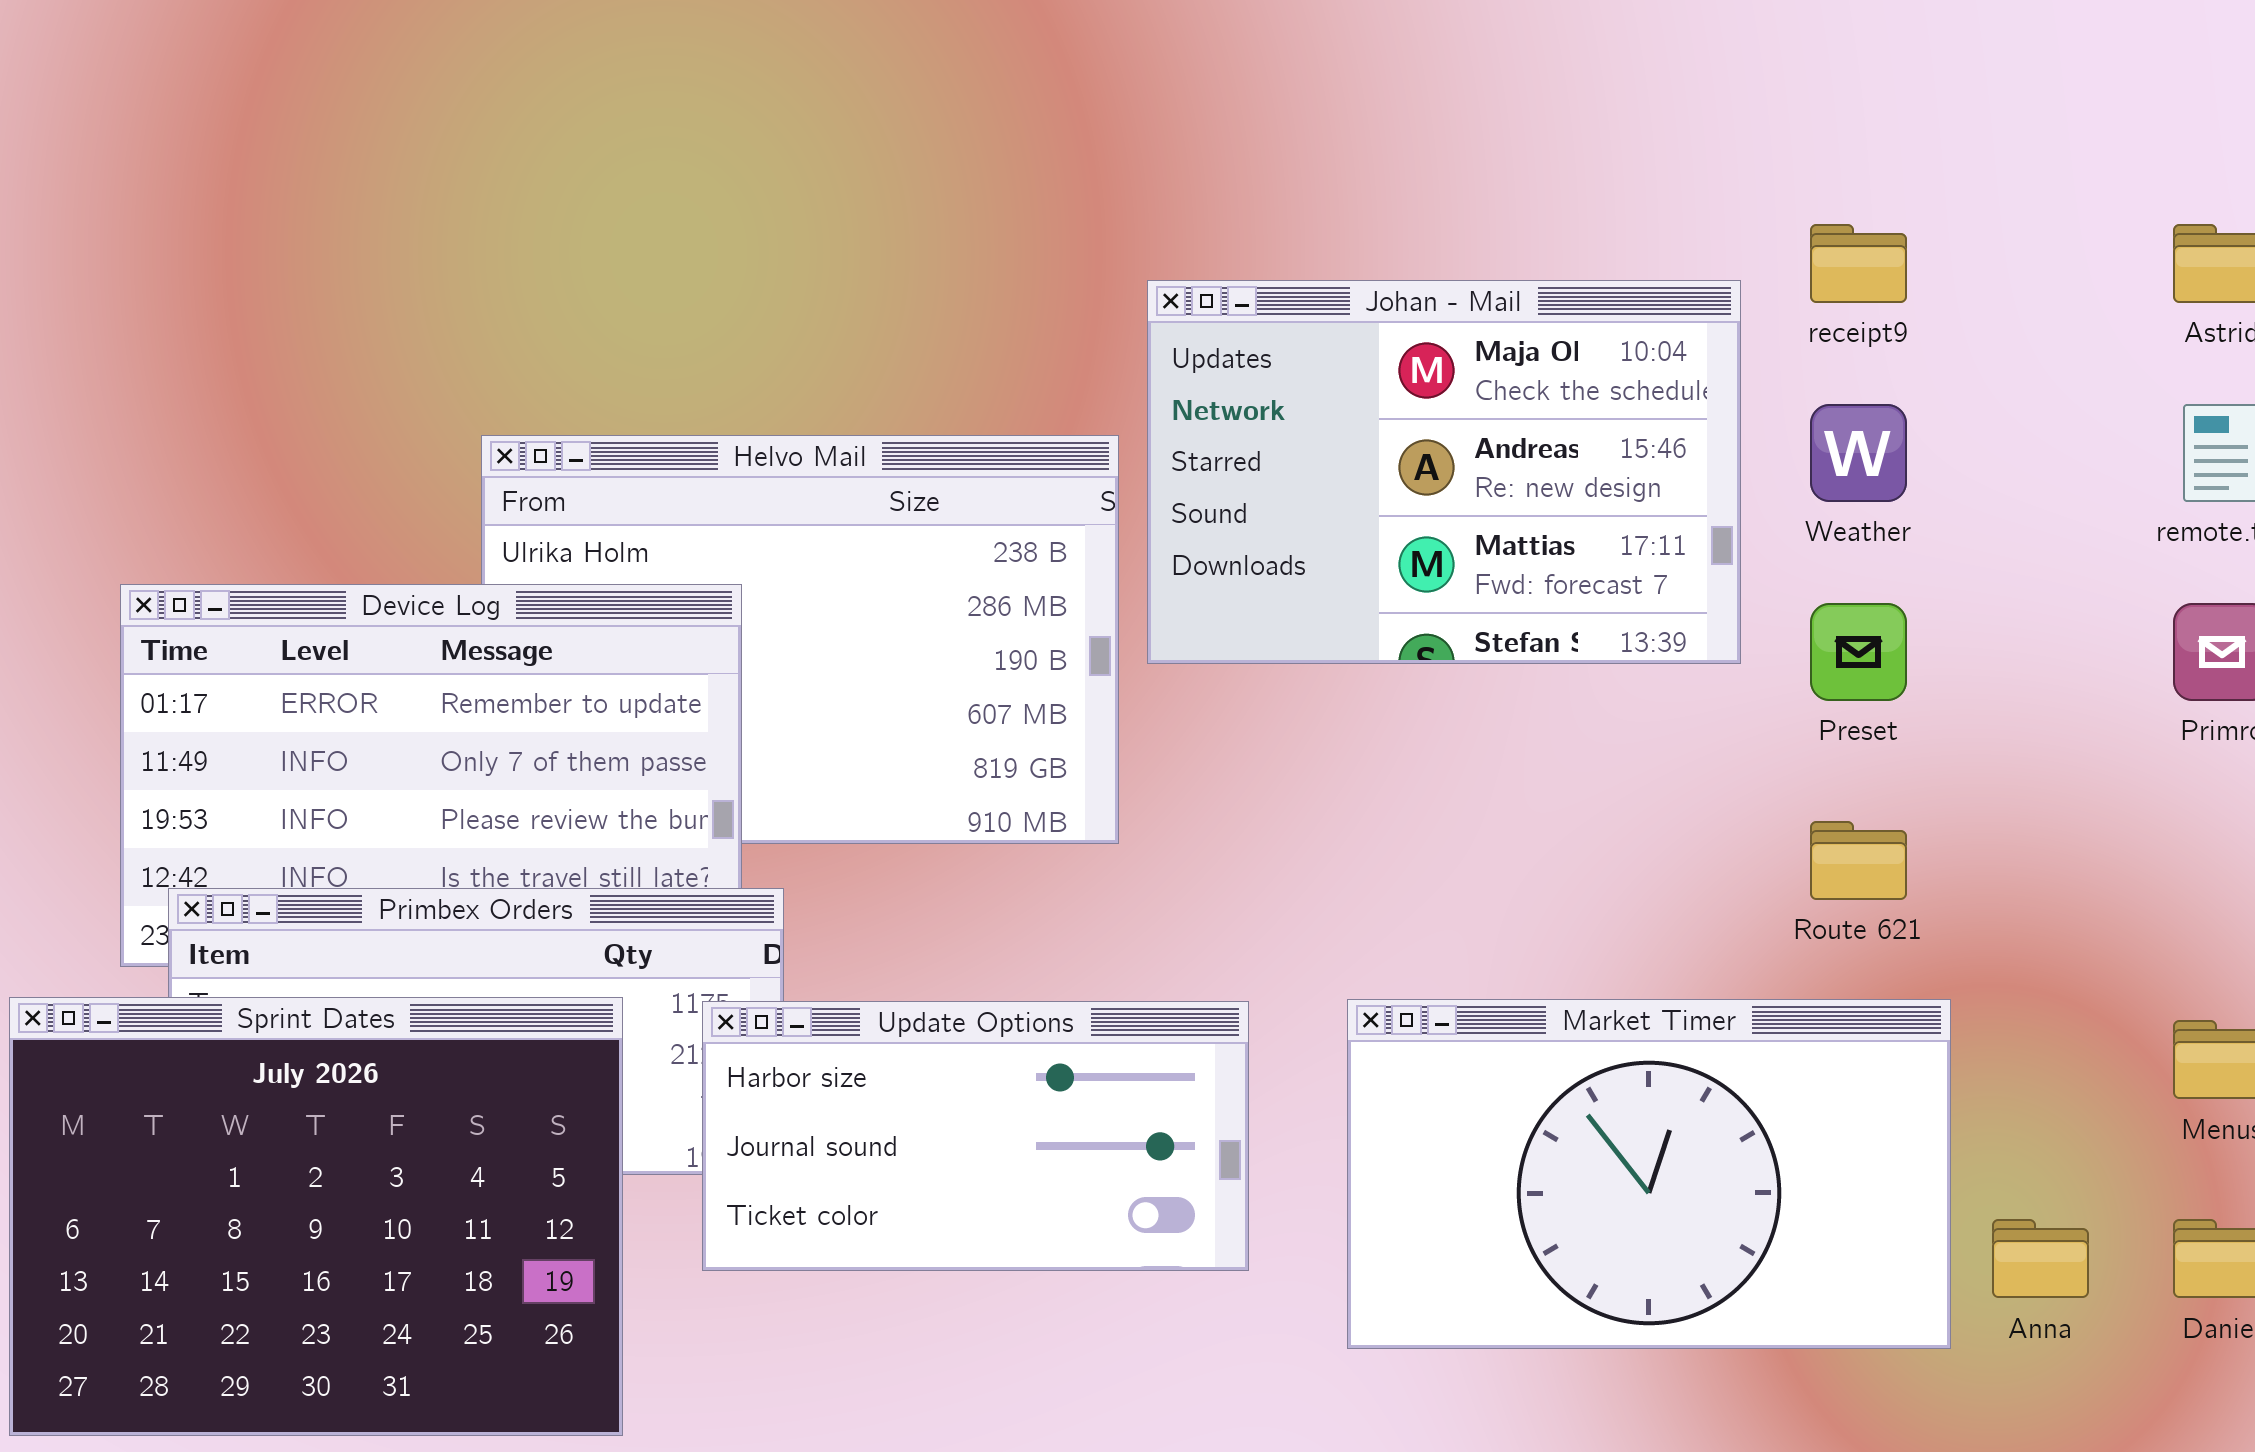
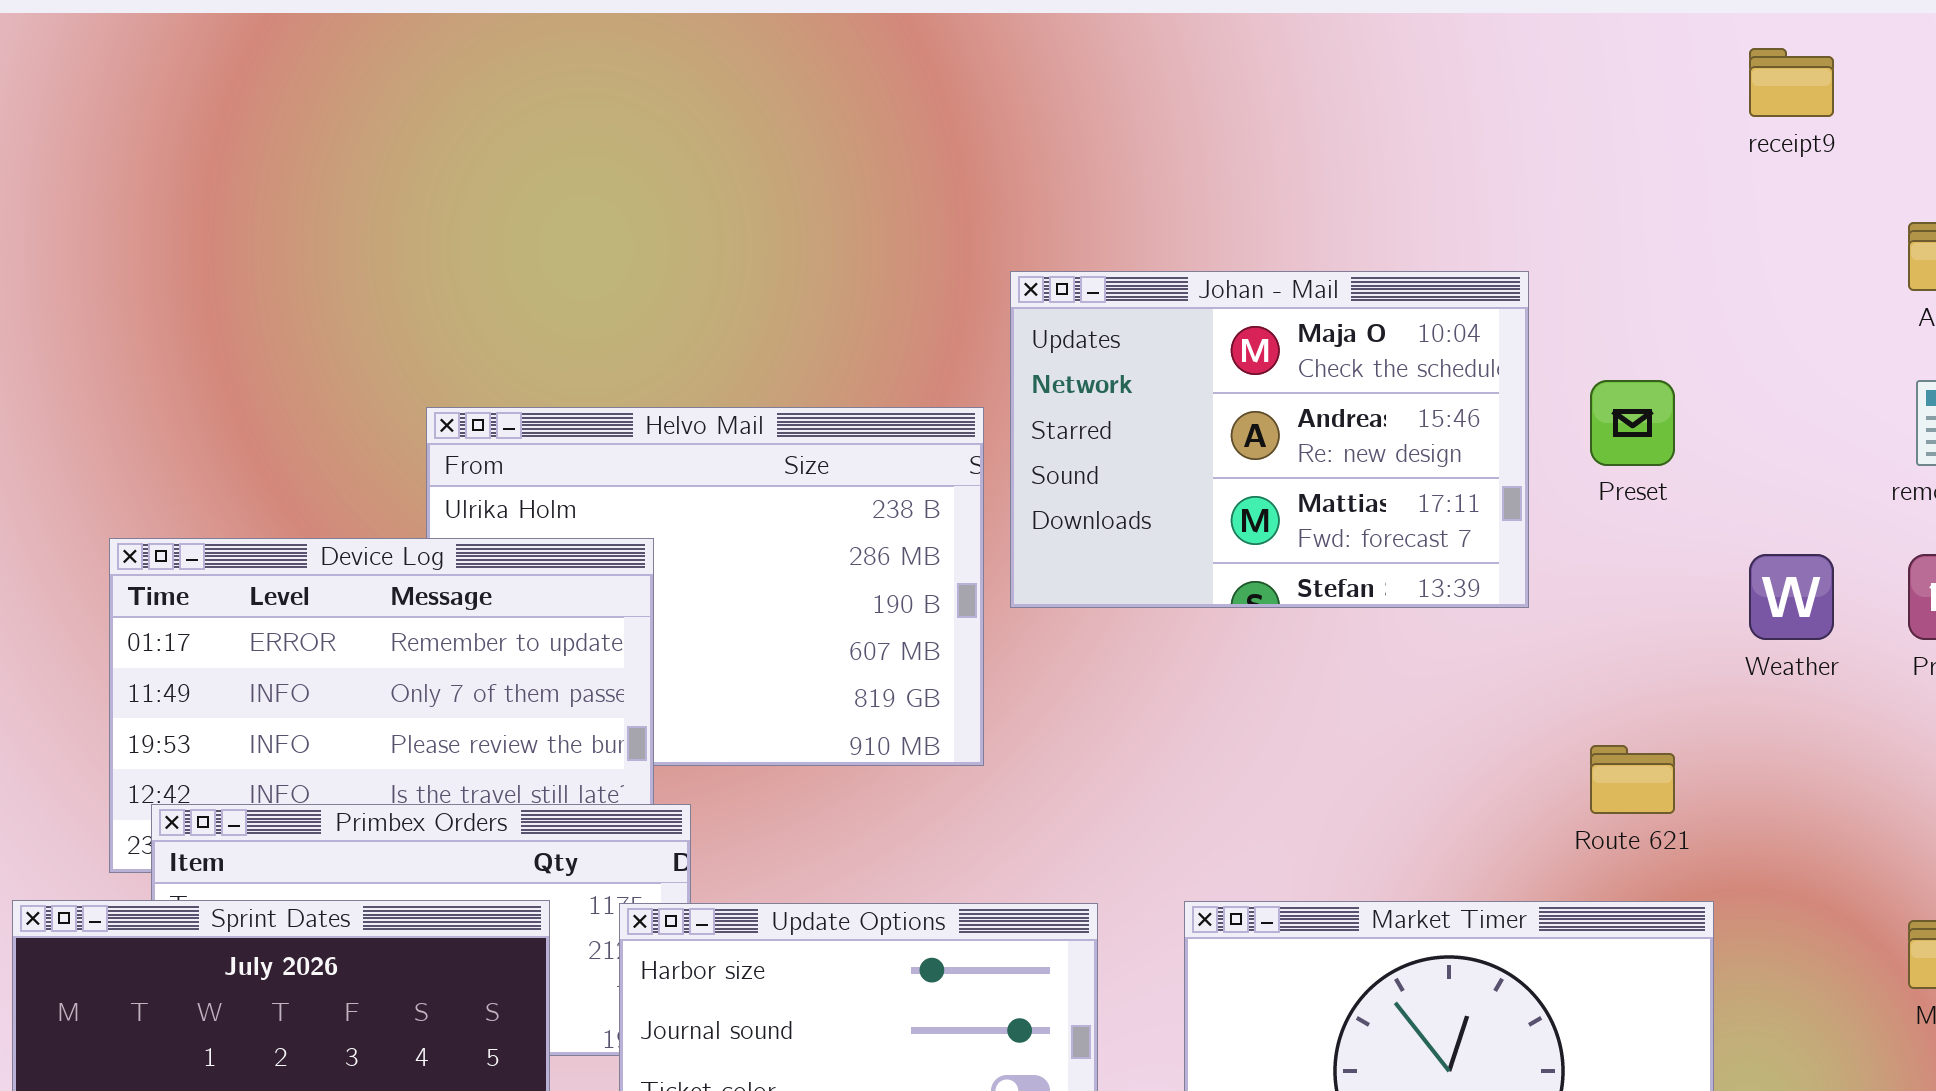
receipt9: [1810,224,1907,303] -> [1749,48,1834,117], moved
Weather: [1810,404,1907,502] -> [1749,554,1834,640], moved
Preset: [1810,603,1907,701] -> [1590,380,1675,466], moved

